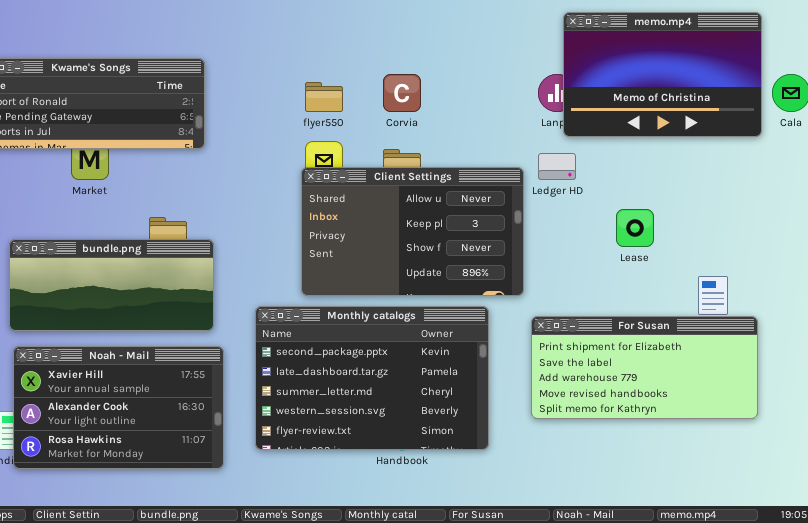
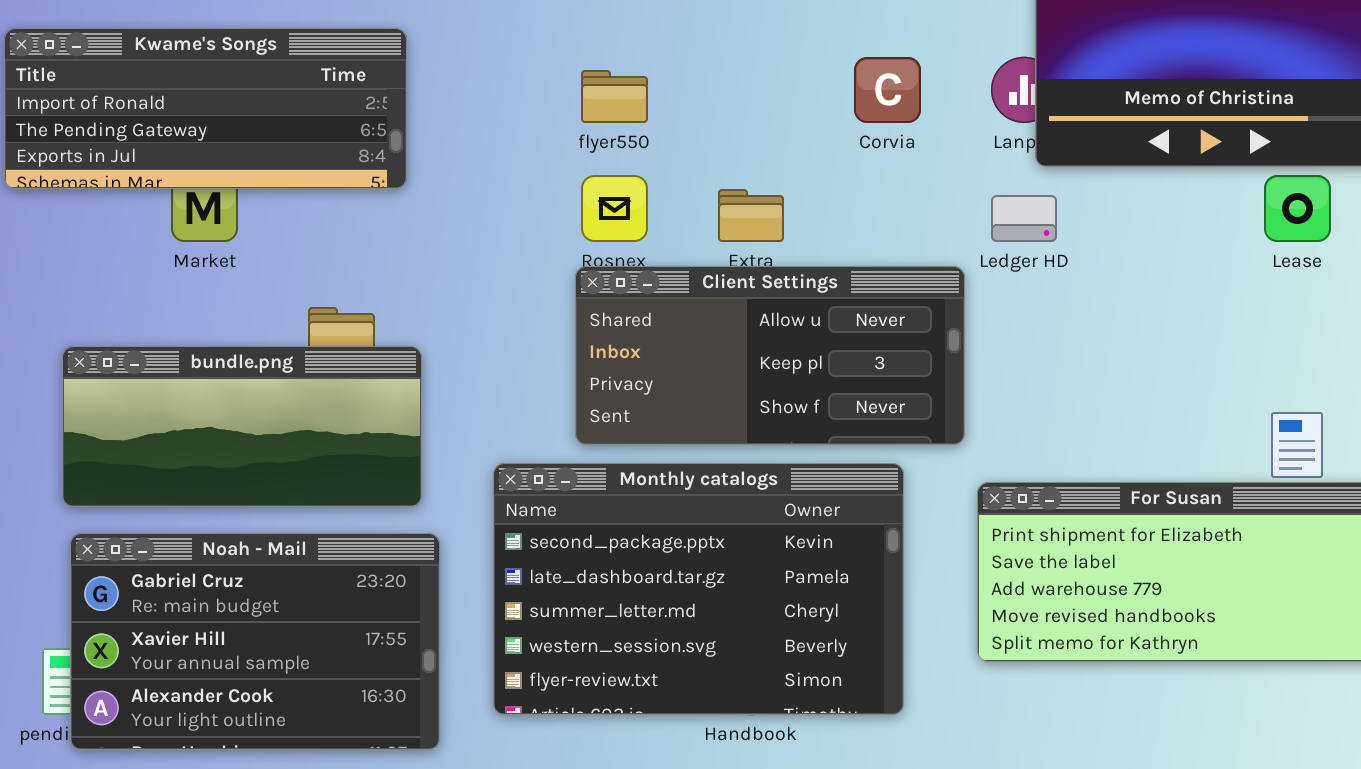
Corvia: [383,74,421,112] -> [854,57,921,123], moved
Client Settings: [301,167,524,296] -> [575,266,965,445], resized
Lease: [616,209,654,247] -> [1264,175,1331,242], moved
Noah - Mail: [13,346,224,469] -> [70,533,440,750], scrolled up 1 row

